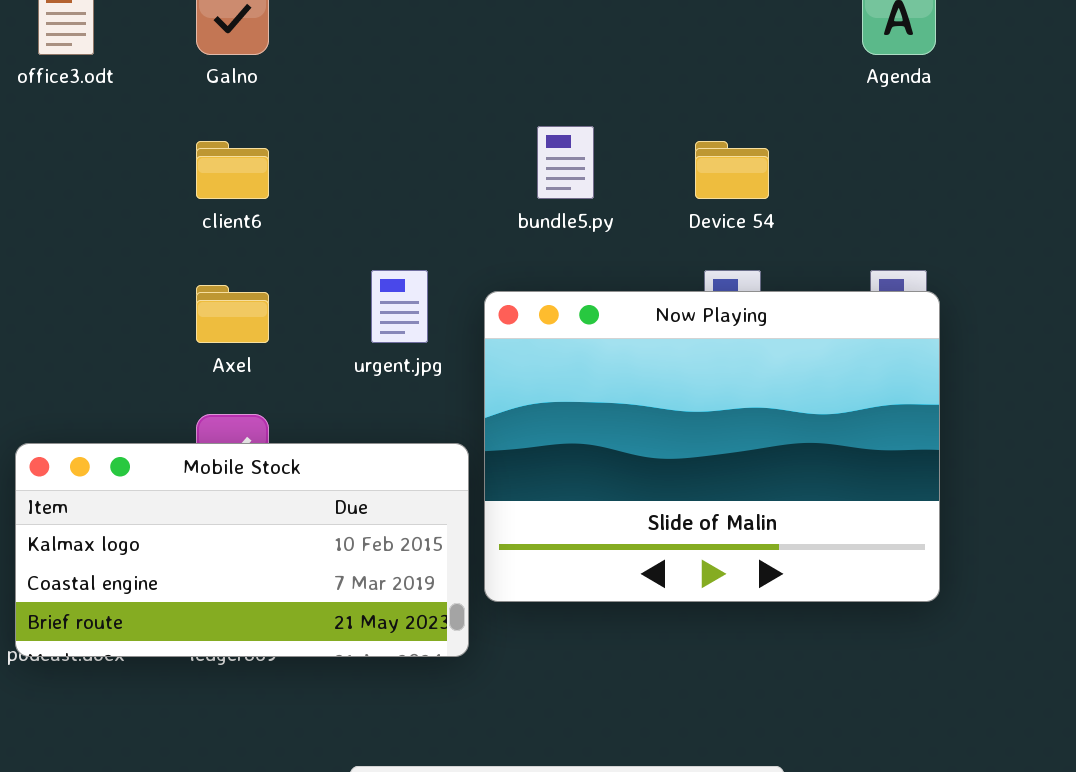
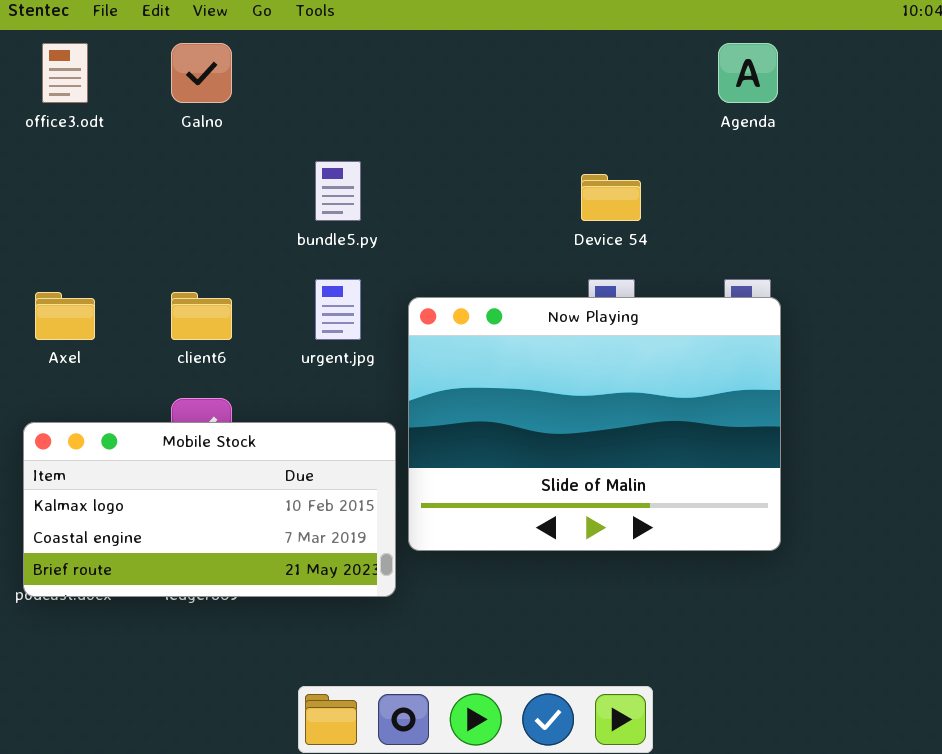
bundle5.py: [537,126,594,199] -> [315,161,361,221], moved
client6: [196,141,269,199] -> [171,292,232,340], moved
Axel: [196,285,269,343] -> [35,292,95,340], moved

